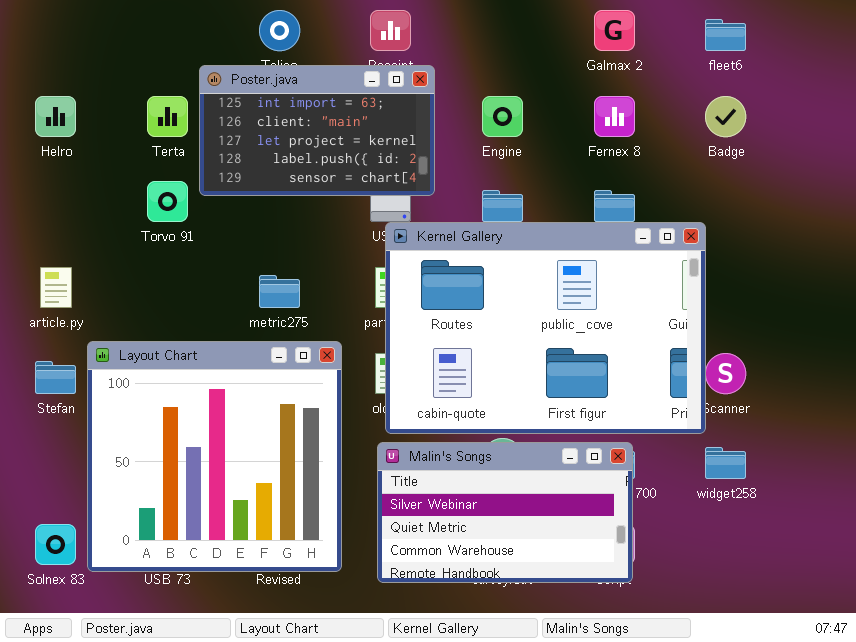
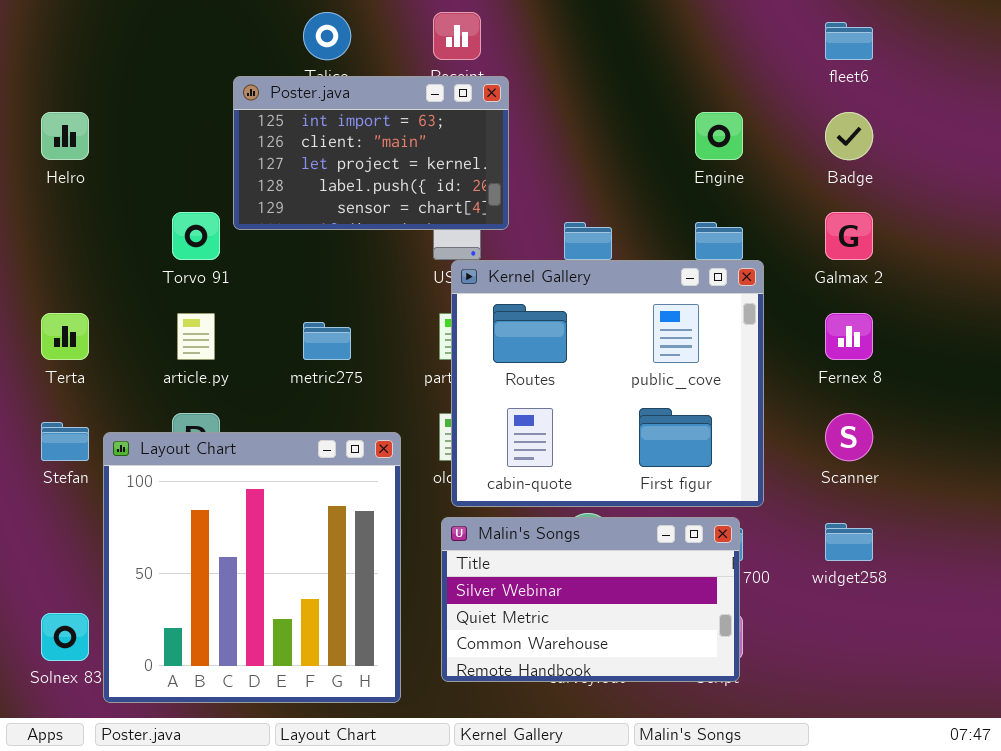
Galmax 2: [594,10,635,51] -> [825,212,873,260], moved
Terta: [147,96,188,137] -> [41,313,89,360], moved
Engine: [482,96,523,137] -> [695,112,743,160], moved
Fernex 8: [594,96,635,137] -> [825,313,873,360], moved
Kernel Gallery: [385,222,706,434] -> [451,260,764,507], resized
article.py: [40,267,72,308] -> [177,313,215,360], moved
Layout Chart: [87,341,342,572] -> [103,432,401,703], moved

